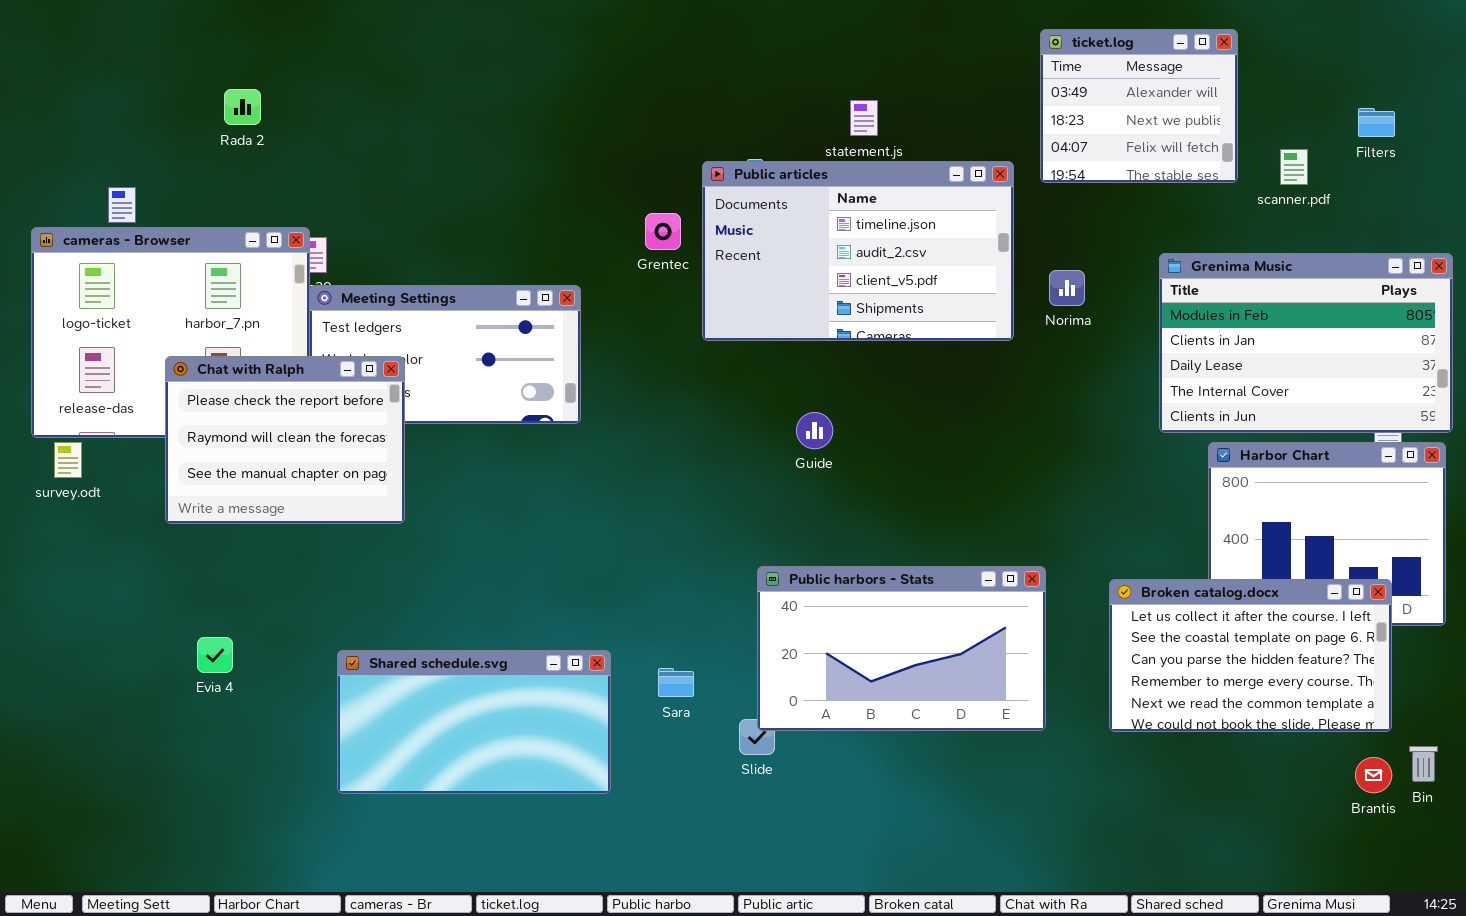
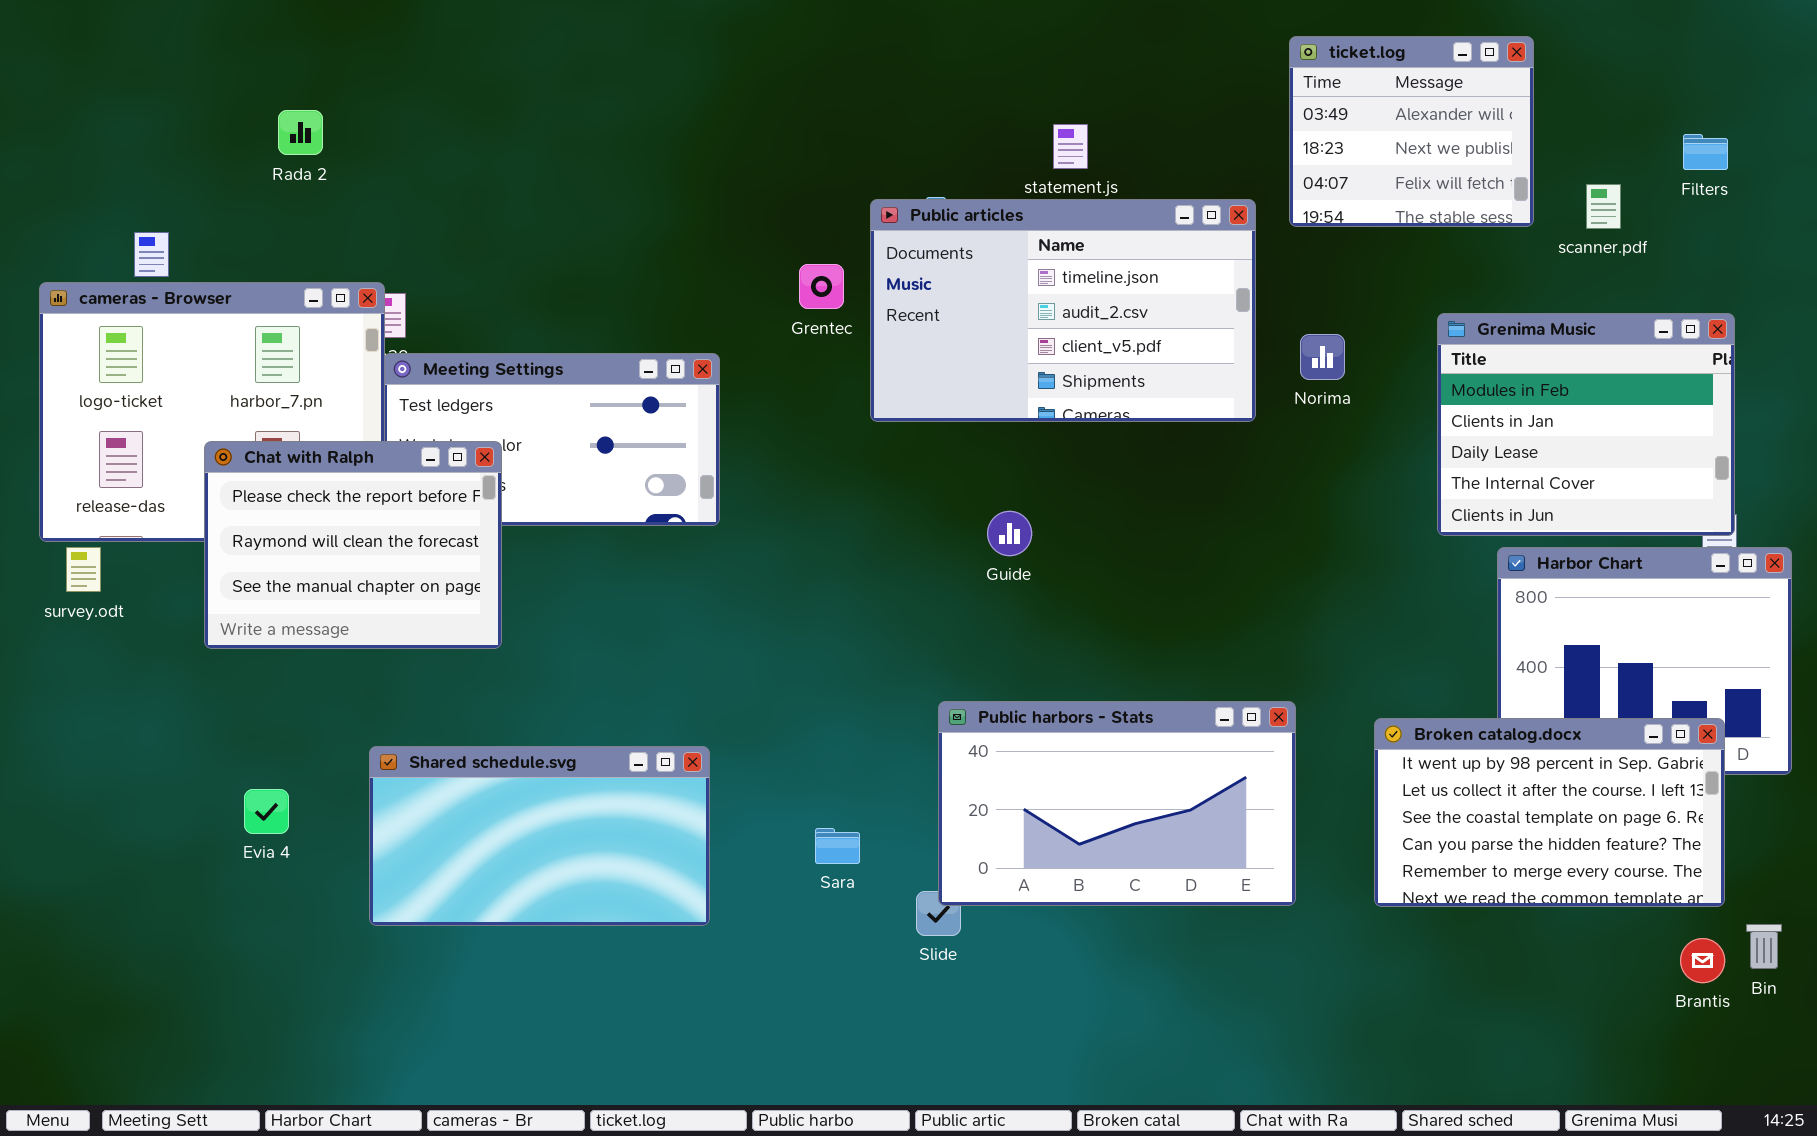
Grenima Music: [1159,253,1453,433] -> [1437,313,1735,536], resized
Broken catalog.docx: [1109,579,1392,732] -> [1374,718,1725,907], scrolled up 1 row
Shared schedule.svg: [337,650,611,794] -> [369,746,710,926], moved

